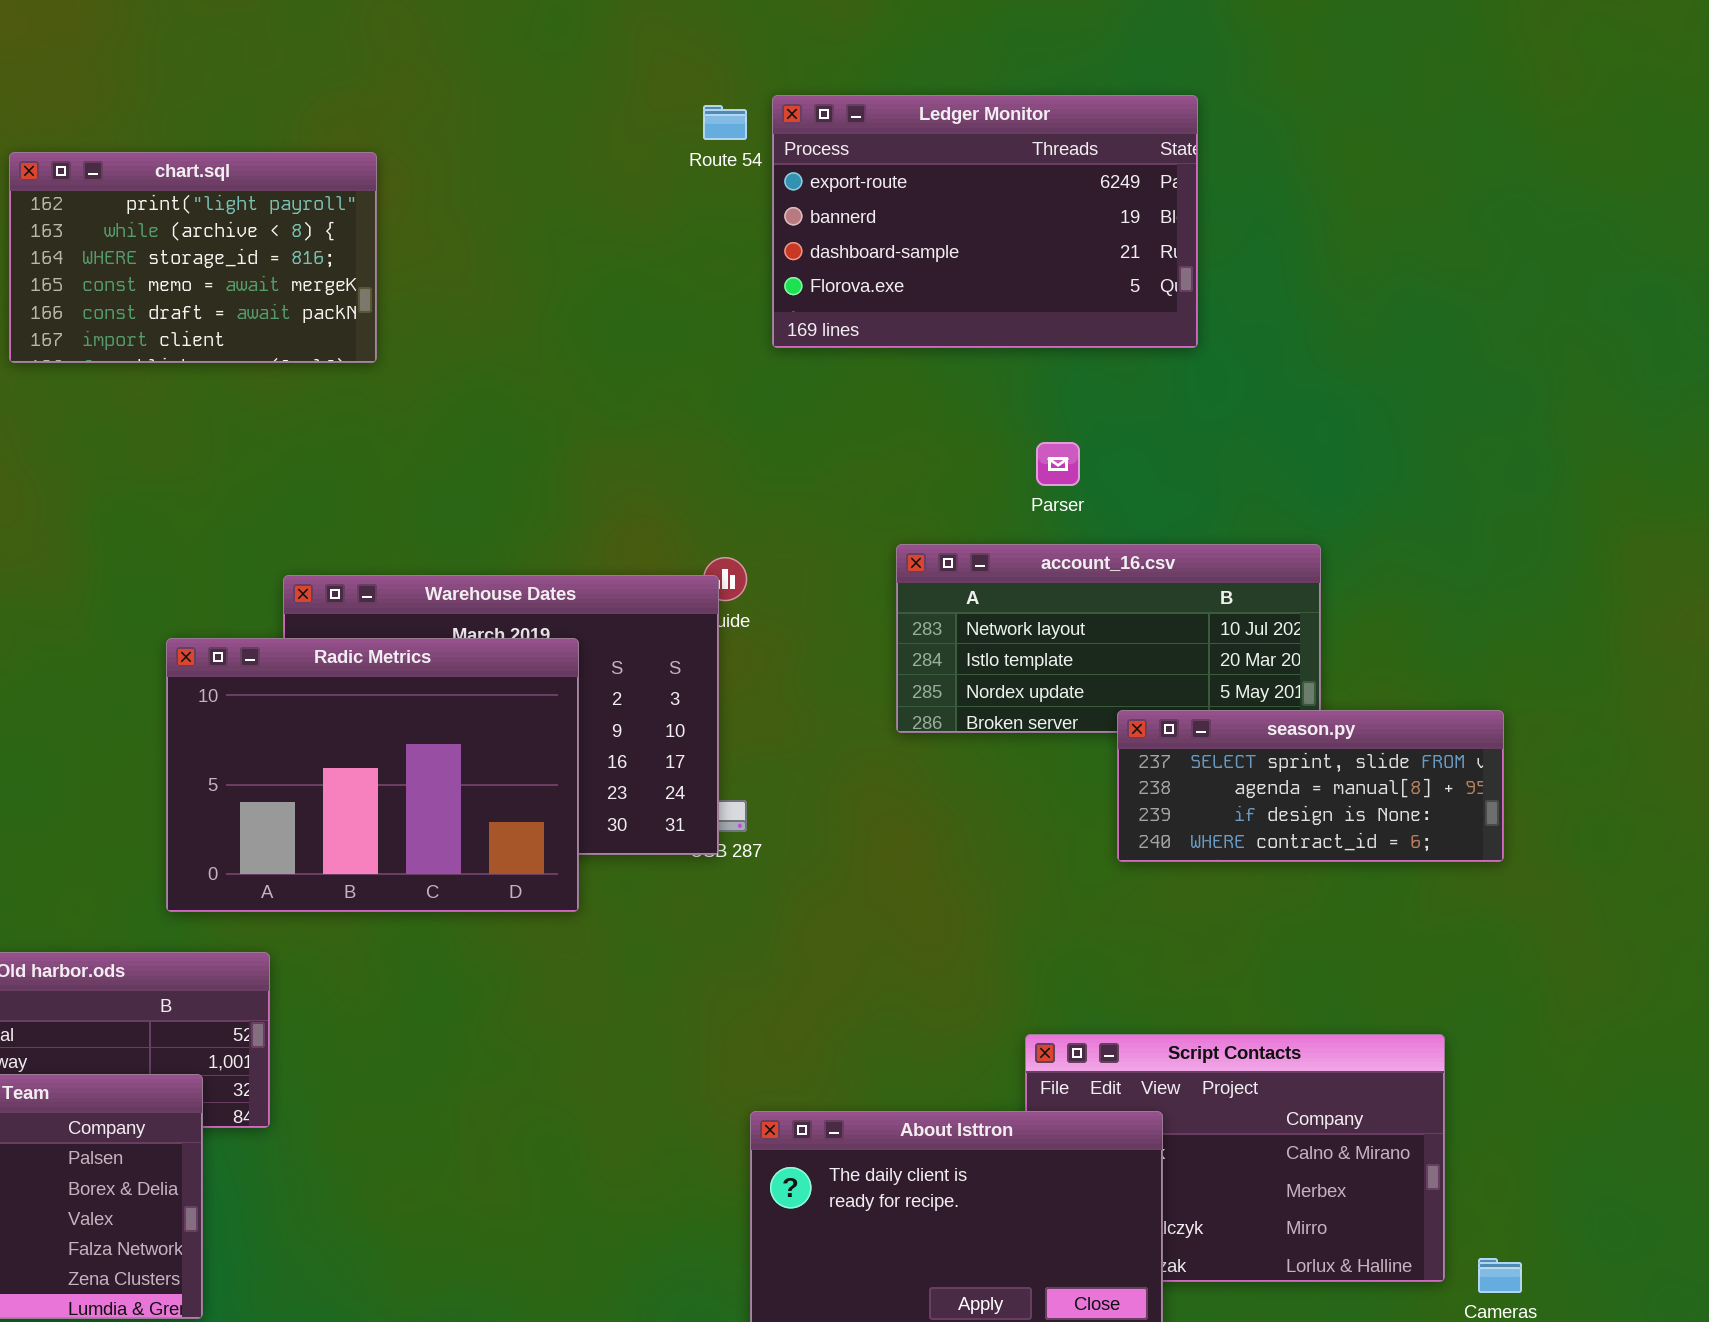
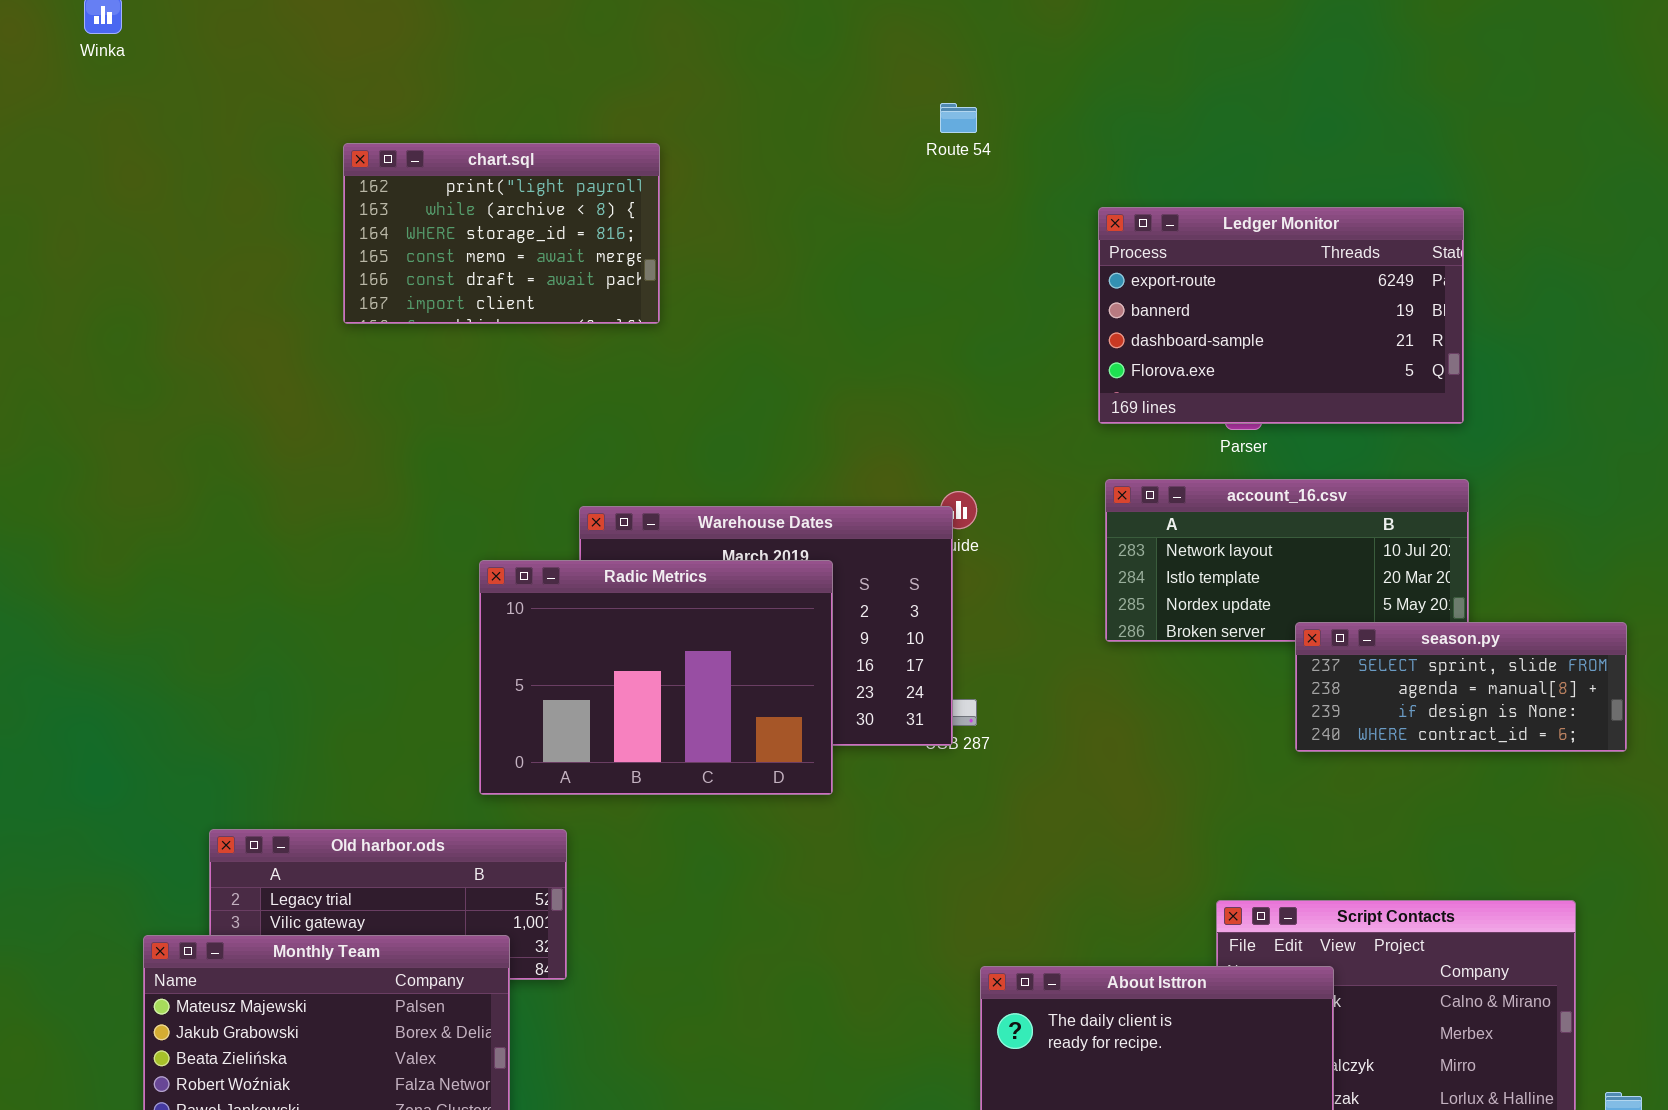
Ledger Monitor: [772,95,1198,348] -> [1098,207,1464,424], moved

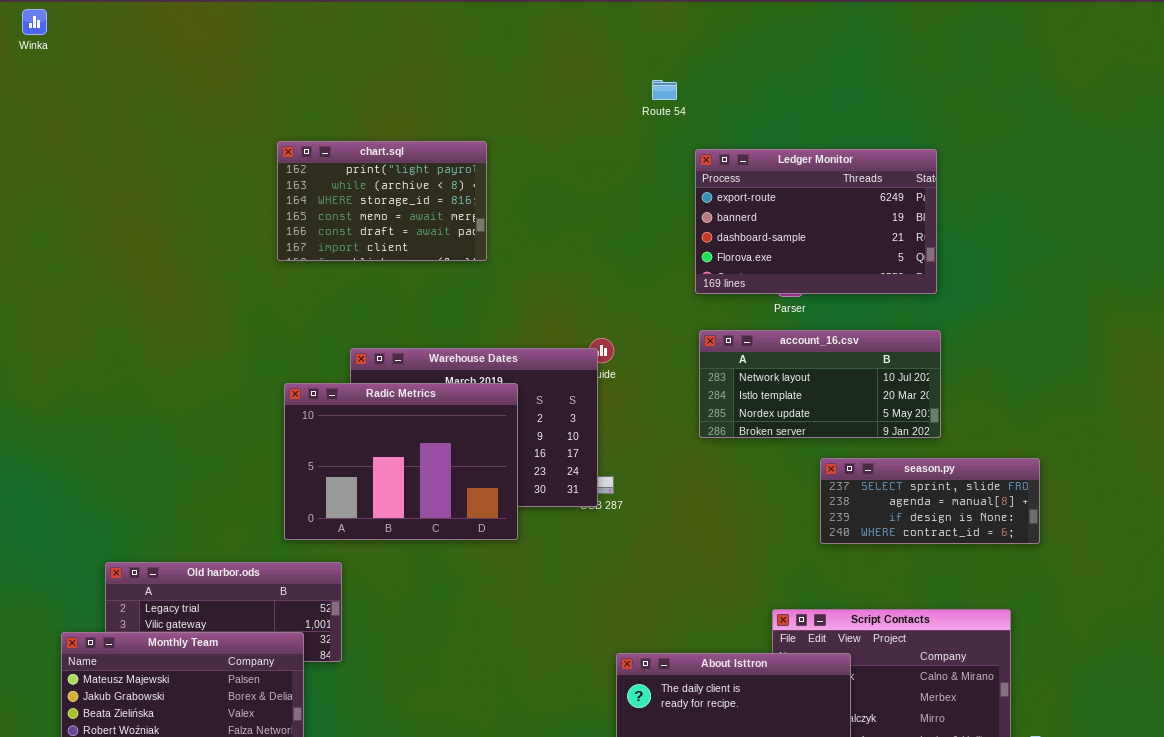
Route 54: [940,103,977,133] -> [652,80,677,100], moved
chart.sql: [343,143,660,324] -> [277,141,487,261], moved
season.py: [1295,622,1627,752] -> [820,458,1040,544], moved

